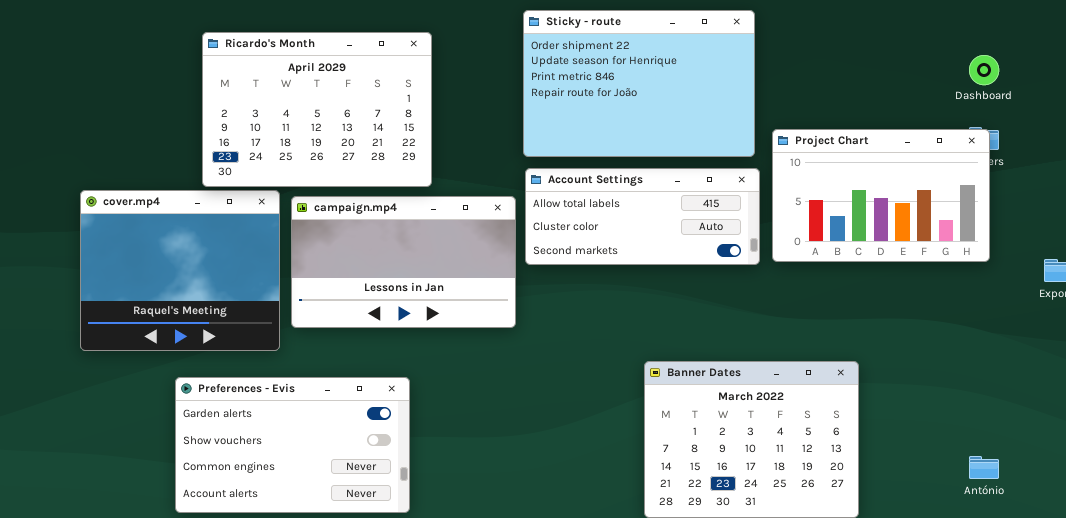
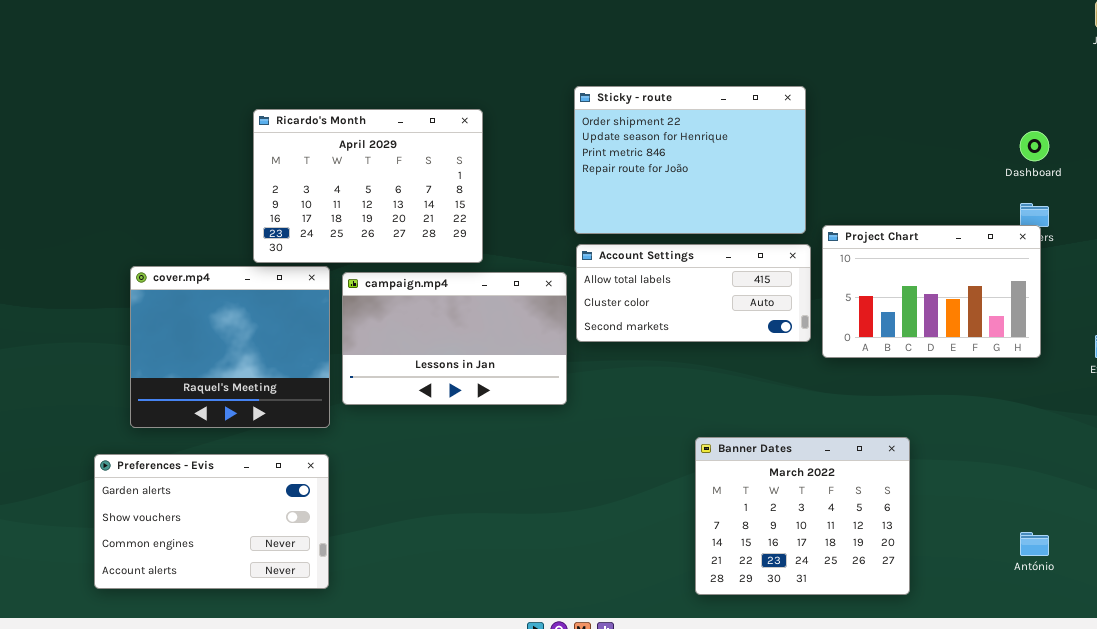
Project Chart: [772,129,990,262] -> [822,225,1041,358], moved
Preferences - Evis: [175,377,410,513] -> [94,454,329,589], moved

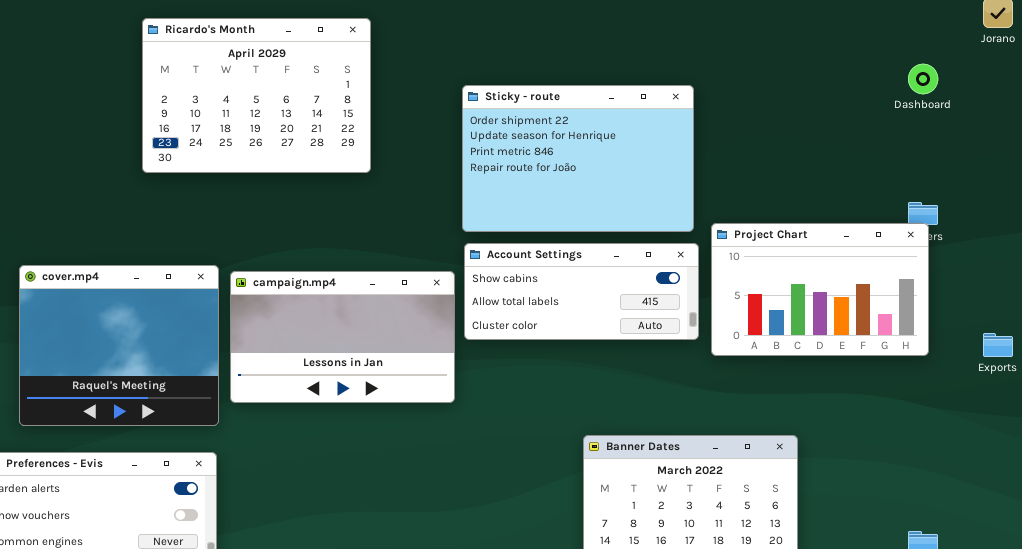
Ricardo's Month: [253,109,483,263] -> [142,18,371,173], moved
Dashboard: [1020,131,1049,161] -> [908,64,938,94], moved
Account Settings: [576,244,811,342] -> [464,243,699,340], scrolled up 1 row

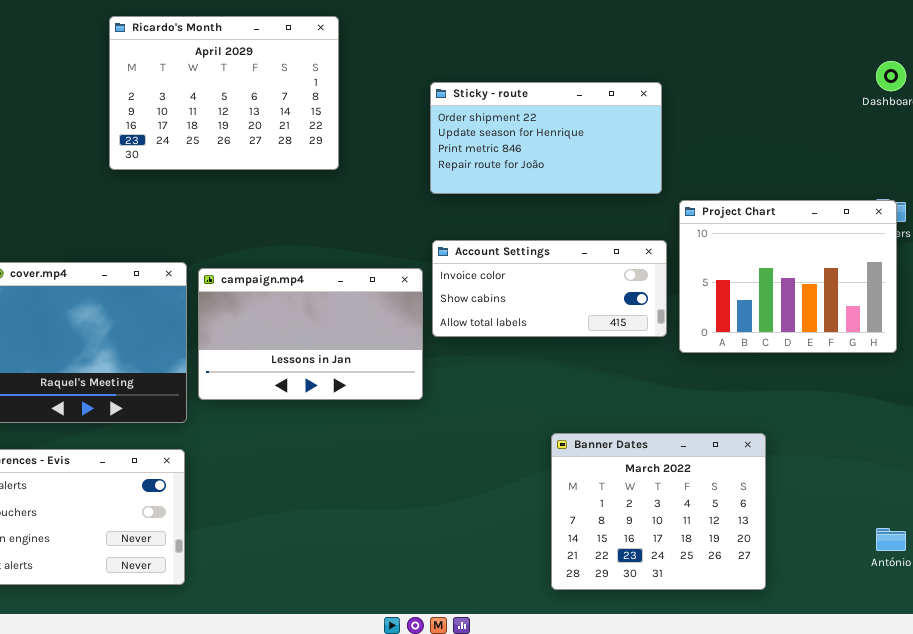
Sticky - route: [462,85,694,232] -> [430,82,662,194], resized
Project Chart: [711,223,929,356] -> [679,200,897,353], resized
Account Settings: [464,243,699,340] -> [432,240,667,337], scrolled up 1 row

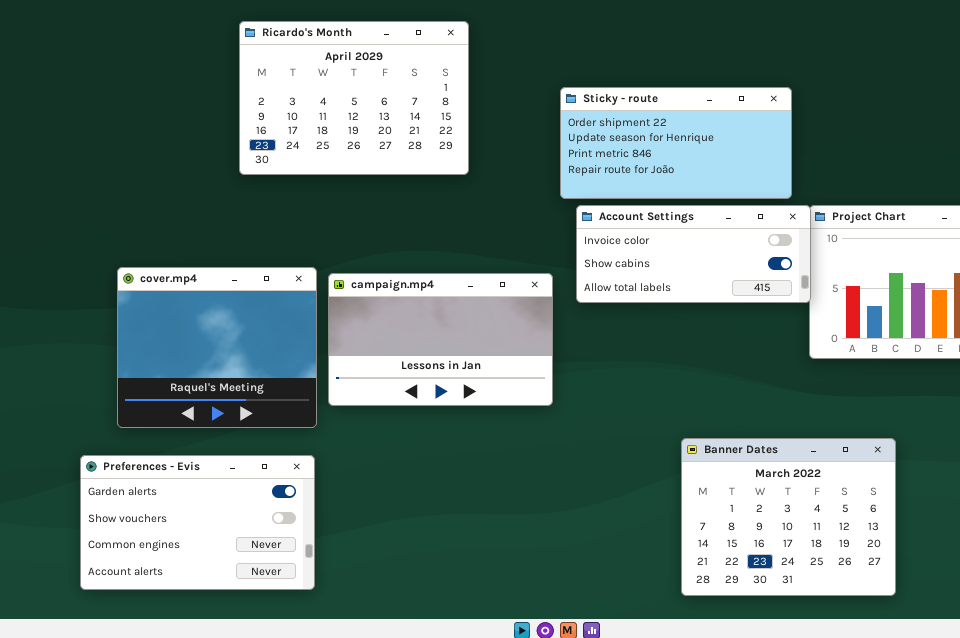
Account Settings: [432,240,667,337] -> [576,205,811,303], moved

